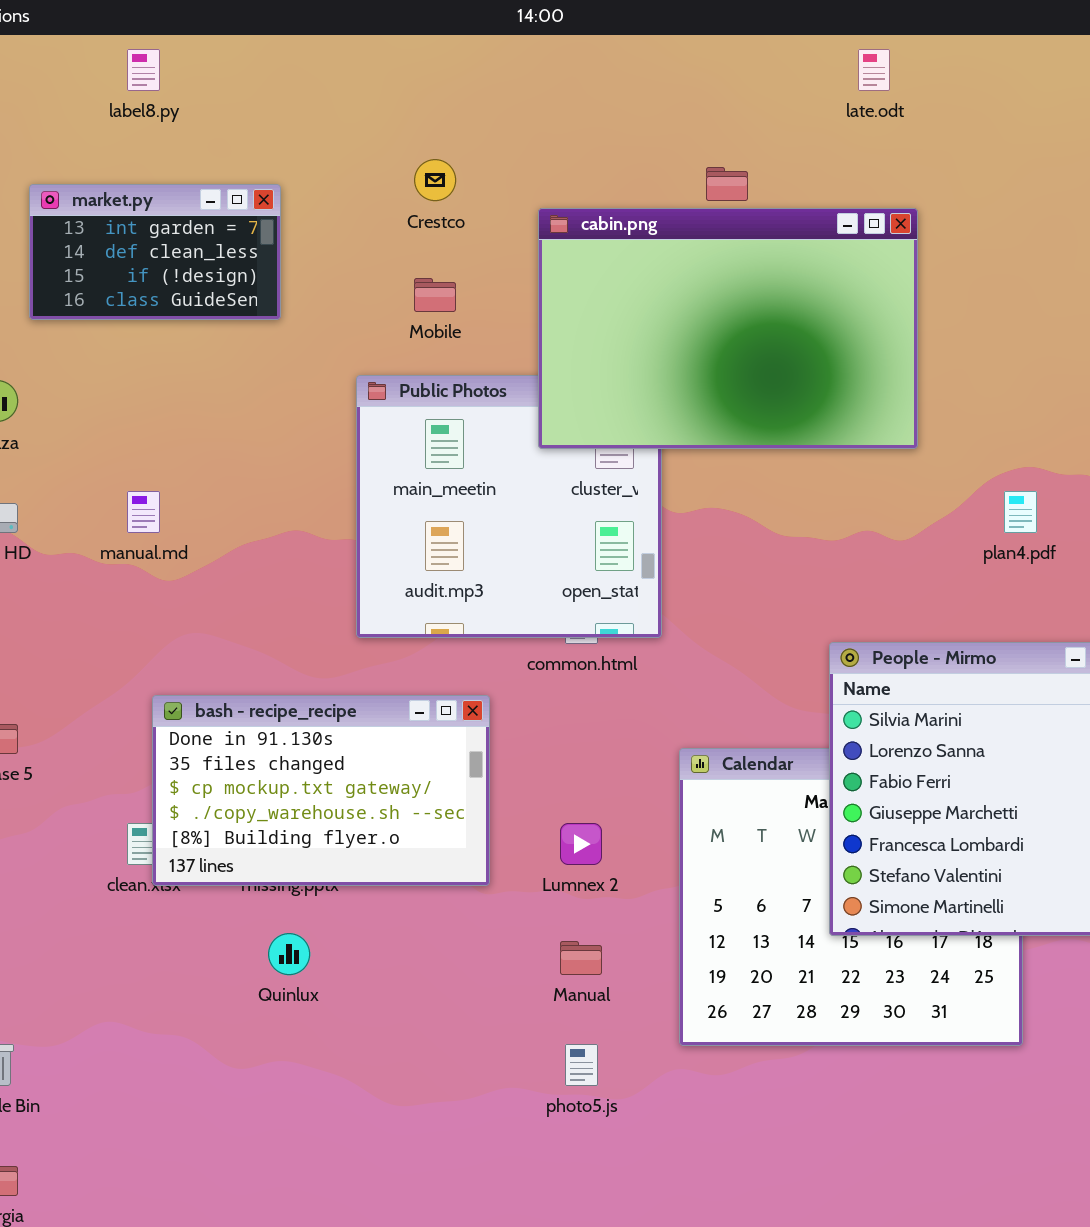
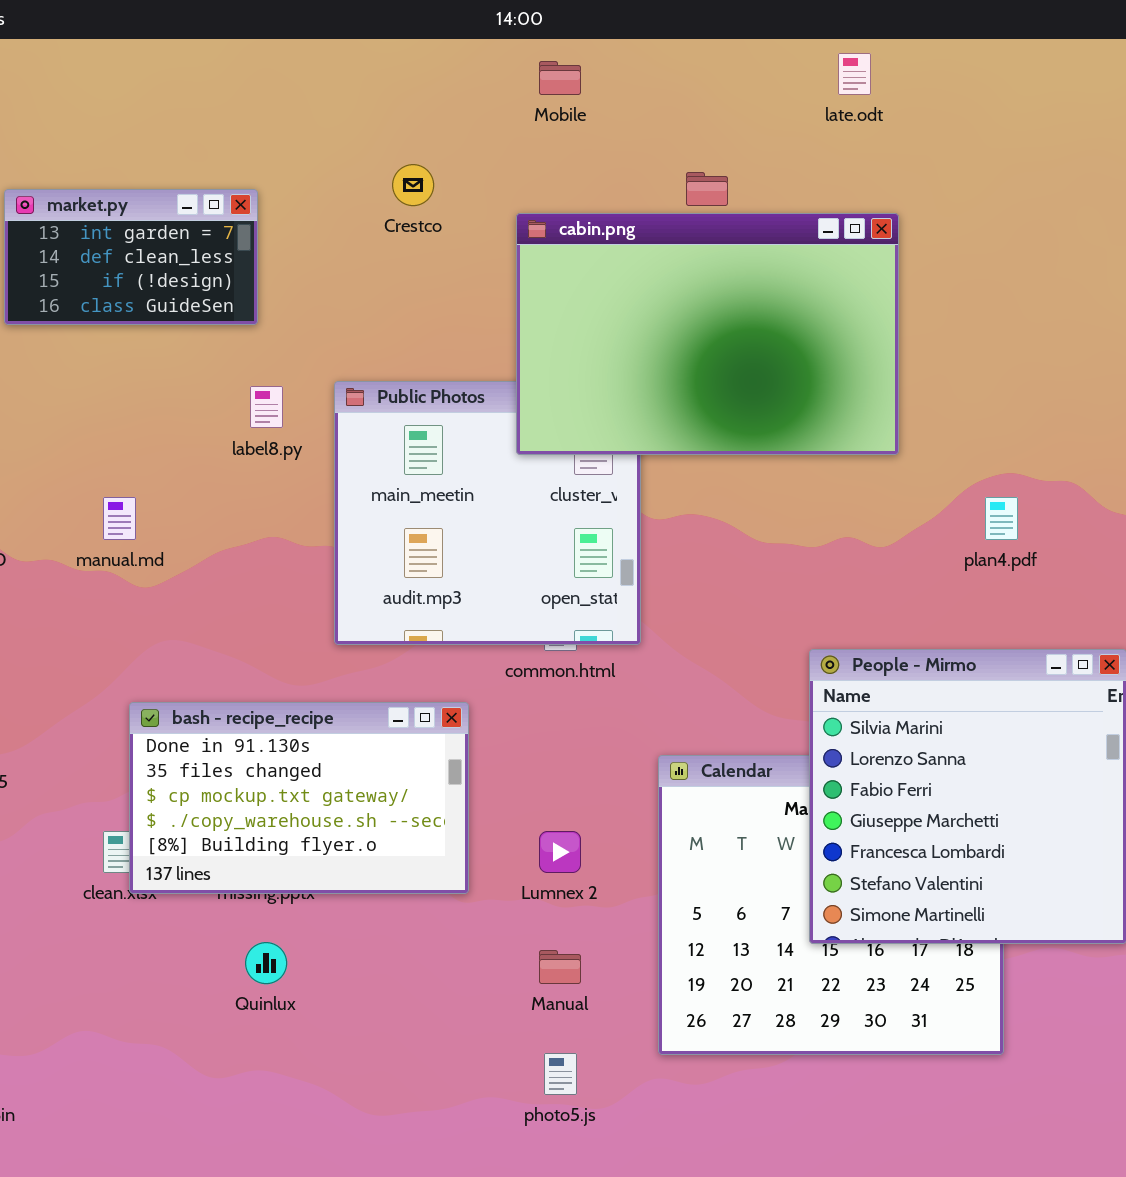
label8.py: [127,49,160,91] -> [250,386,283,428], moved
Mobile: [414,278,456,312] -> [539,61,581,95], moved

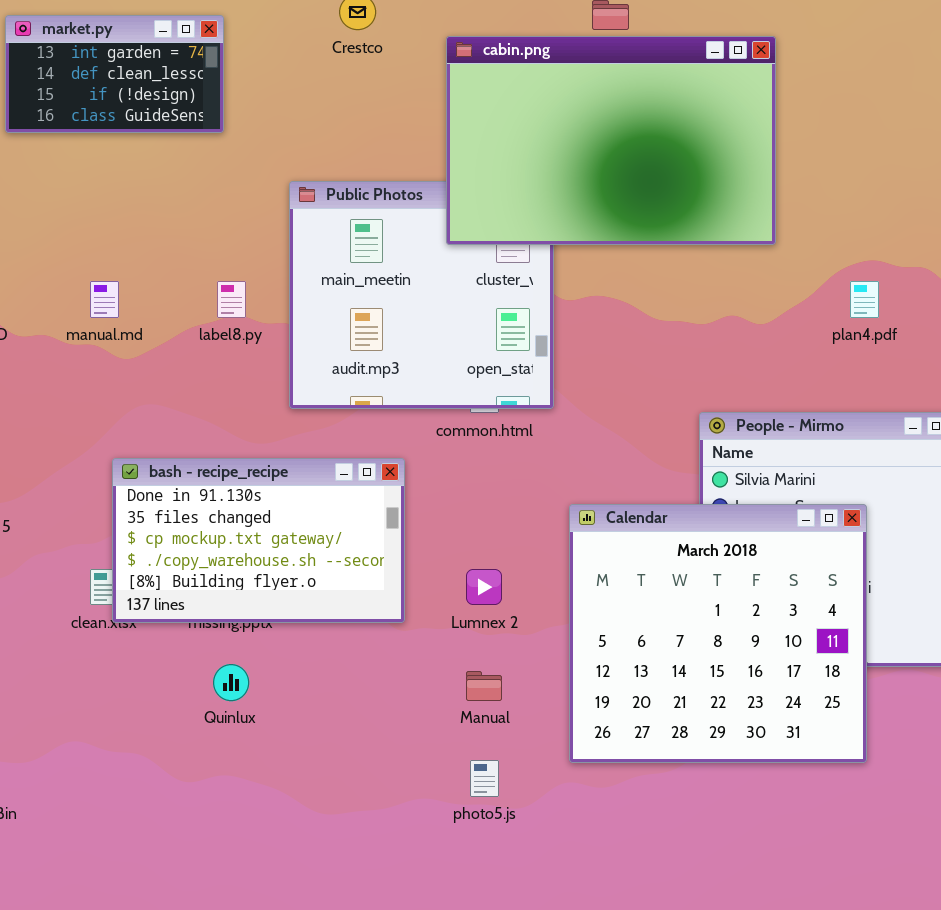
label8.py: [250,386,283,428] -> [217,281,246,318], moved
Calendar: [658,755,1004,1055] -> [569,504,867,763], raised

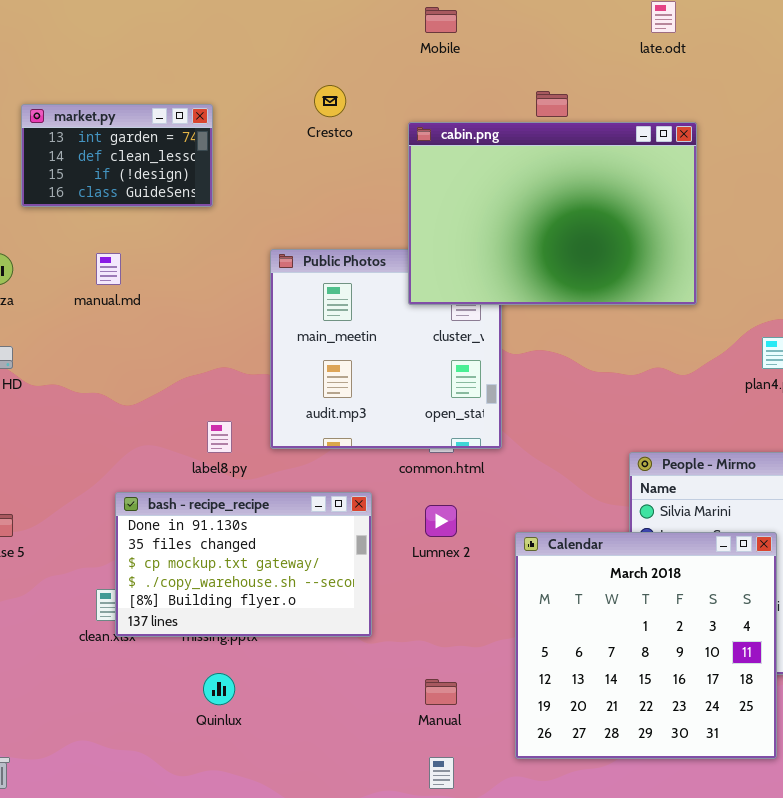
manual.md: [90,281,119,318] -> [96,253,121,285], moved
label8.py: [217,281,246,318] -> [207,421,232,453], moved
Lumnex 2: [466,569,502,605] -> [425,505,457,537], moved

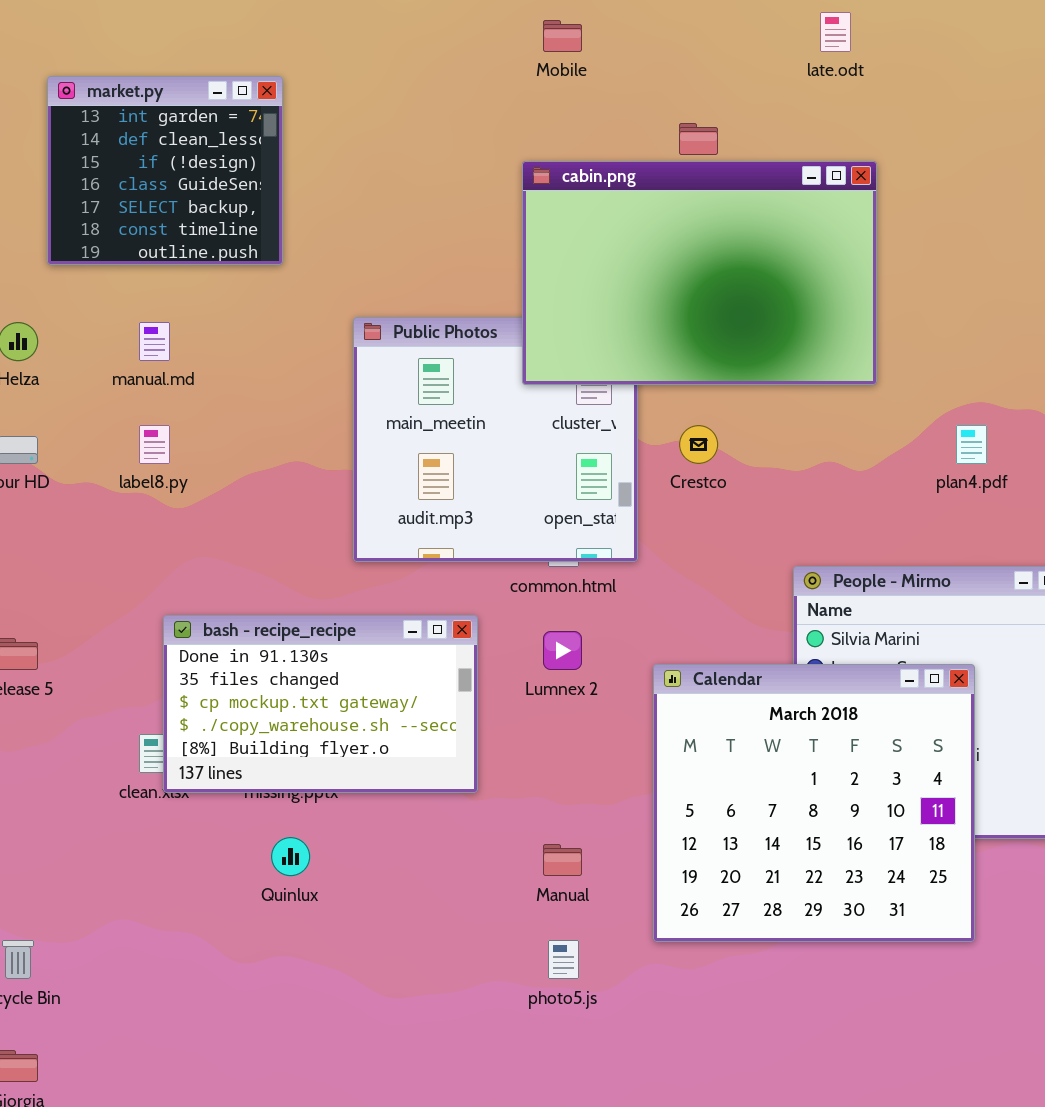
Crestco: [314,85,346,117] -> [679,425,718,464], moved
market.py: [21,104,213,207] -> [47,76,283,265], resized
label8.py: [207,421,232,453] -> [139,425,170,464], moved

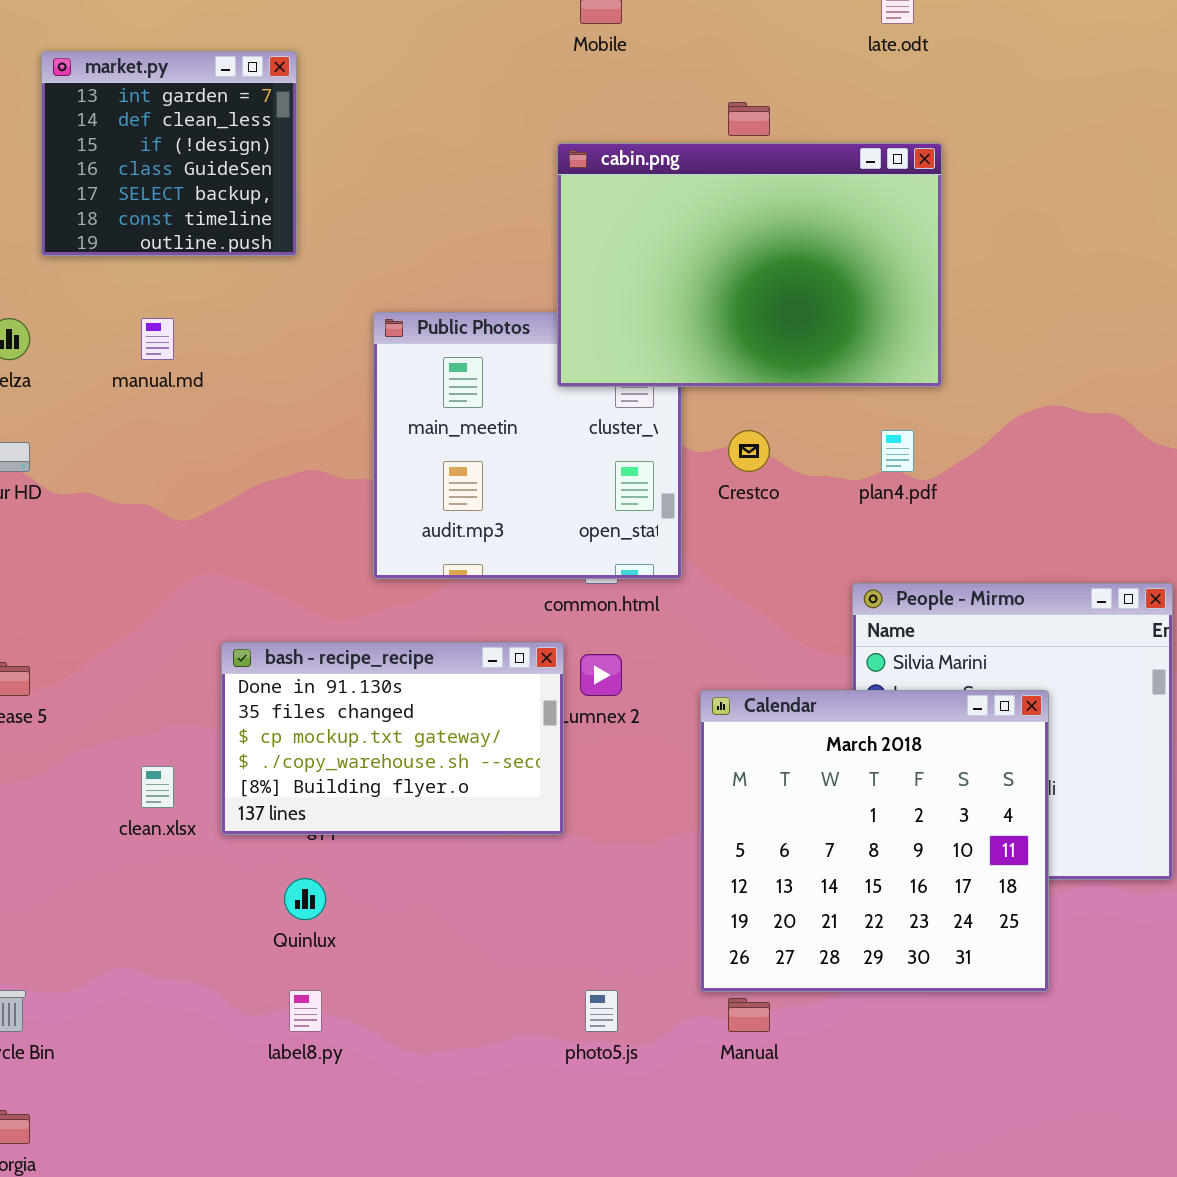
label8.py: [139,425,170,464] -> [289,990,322,1032], moved
plan4.pdf: [956,425,987,464] -> [881,430,914,472], moved
bash - recipe_recipe: [163,615,478,793] -> [221,642,564,835], moved
Manual: [543,844,582,876] -> [728,998,770,1032], moved

